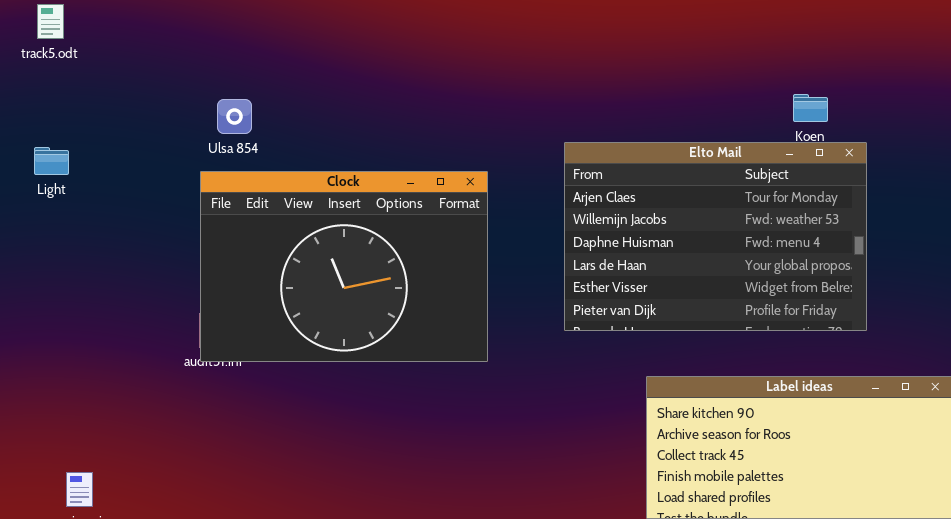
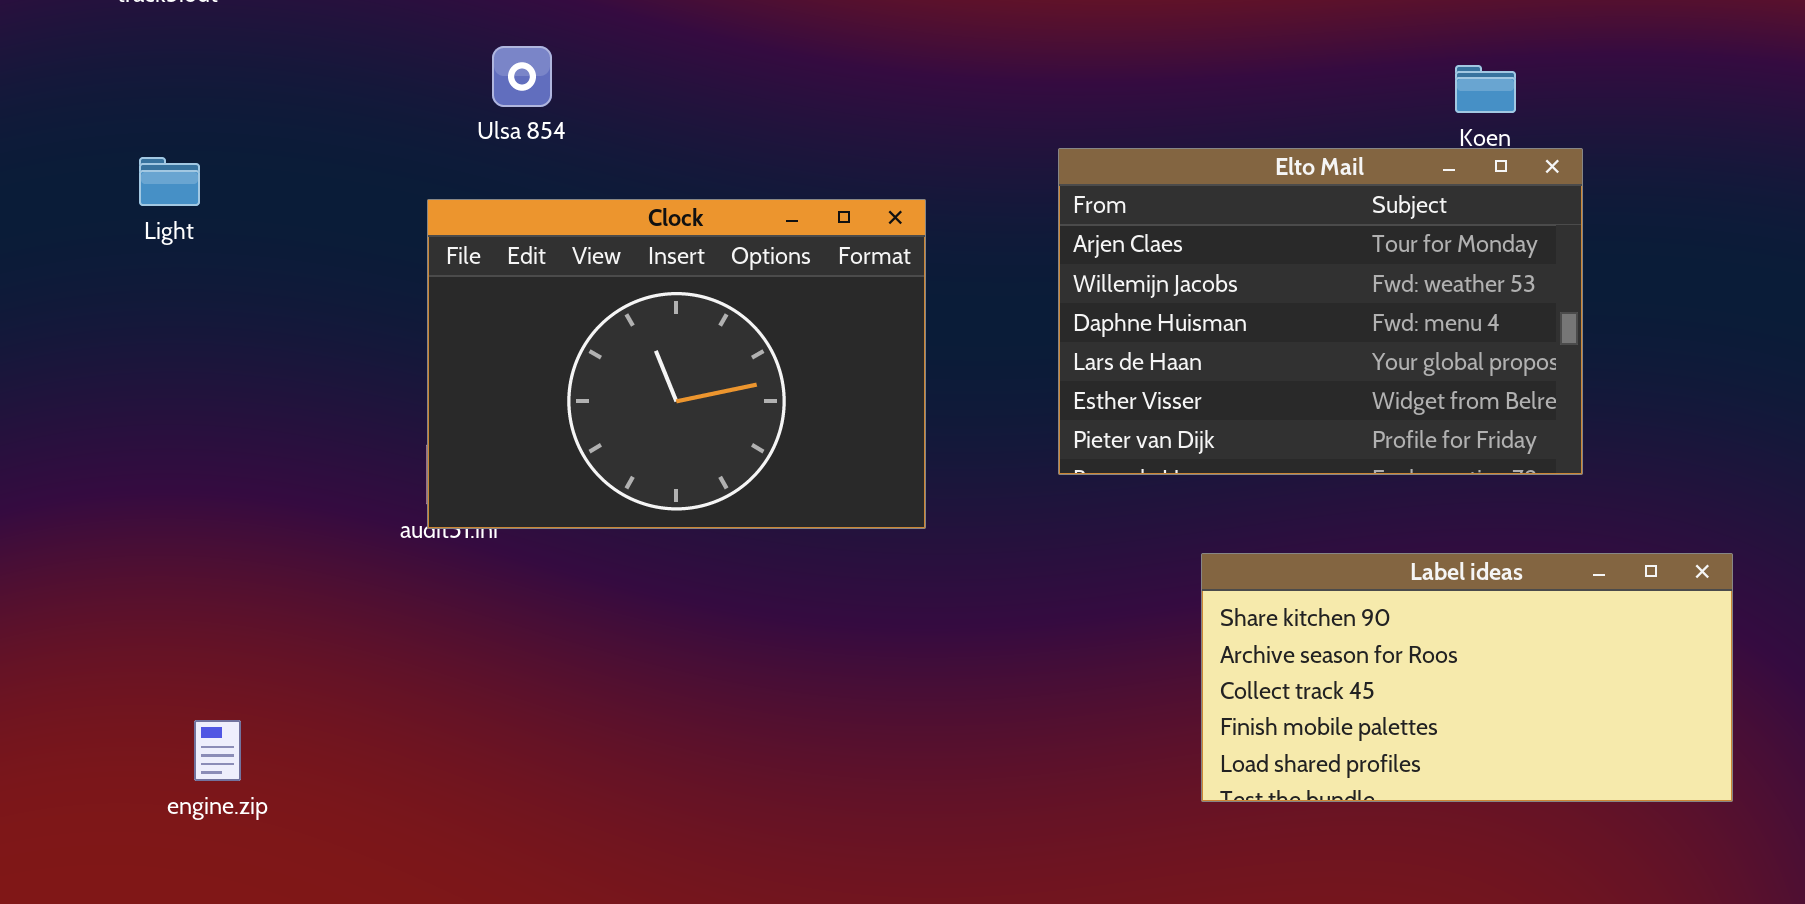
Ulsa 854: [217,99,252,134] -> [492,46,552,107], moved

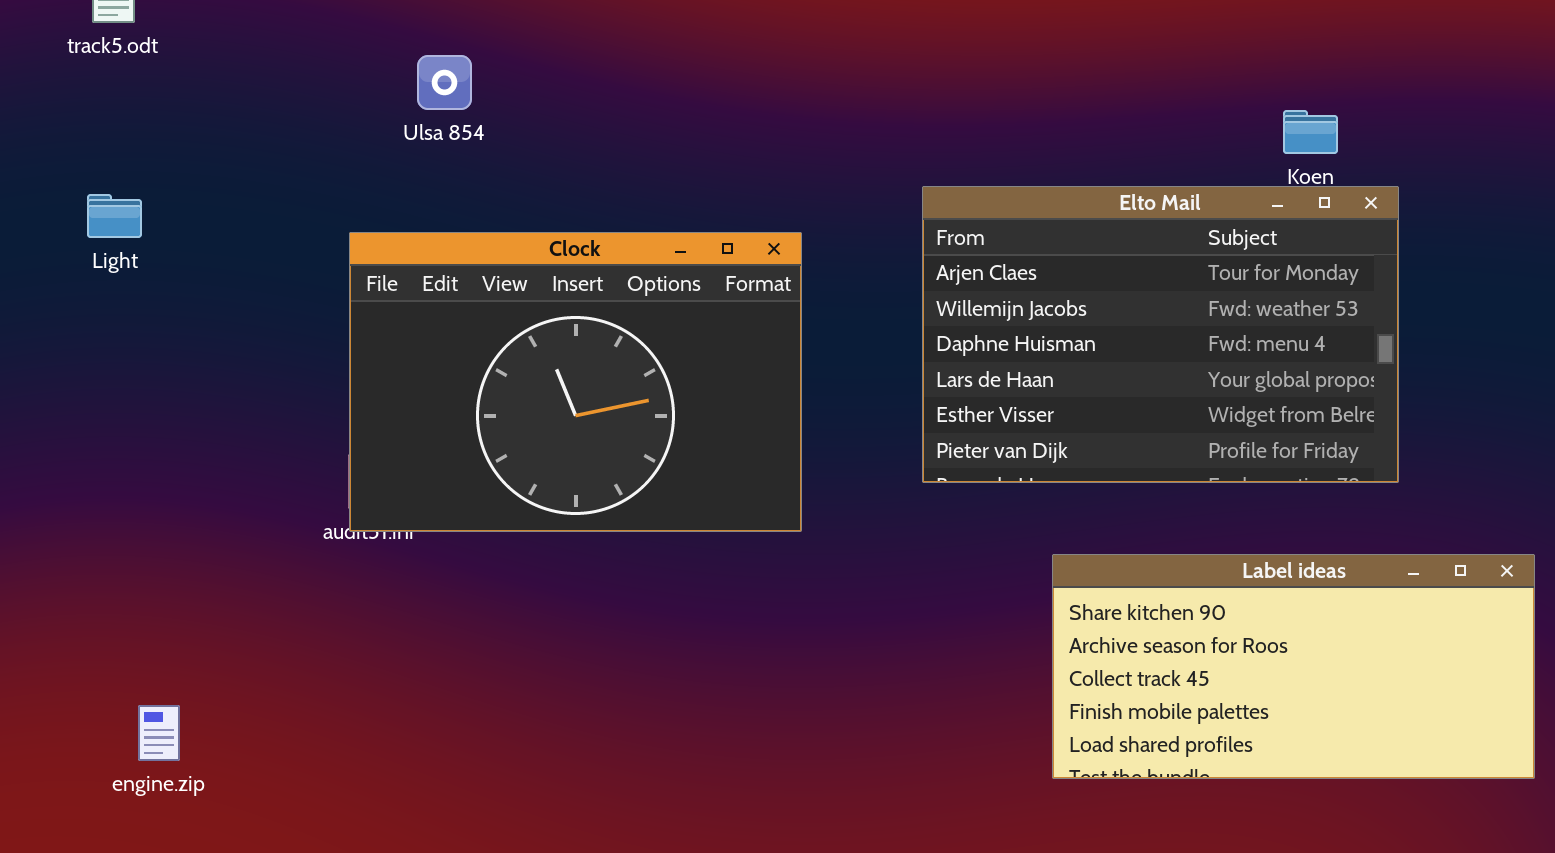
Ulsa 854: [492,46,552,107] -> [417,55,472,110], moved

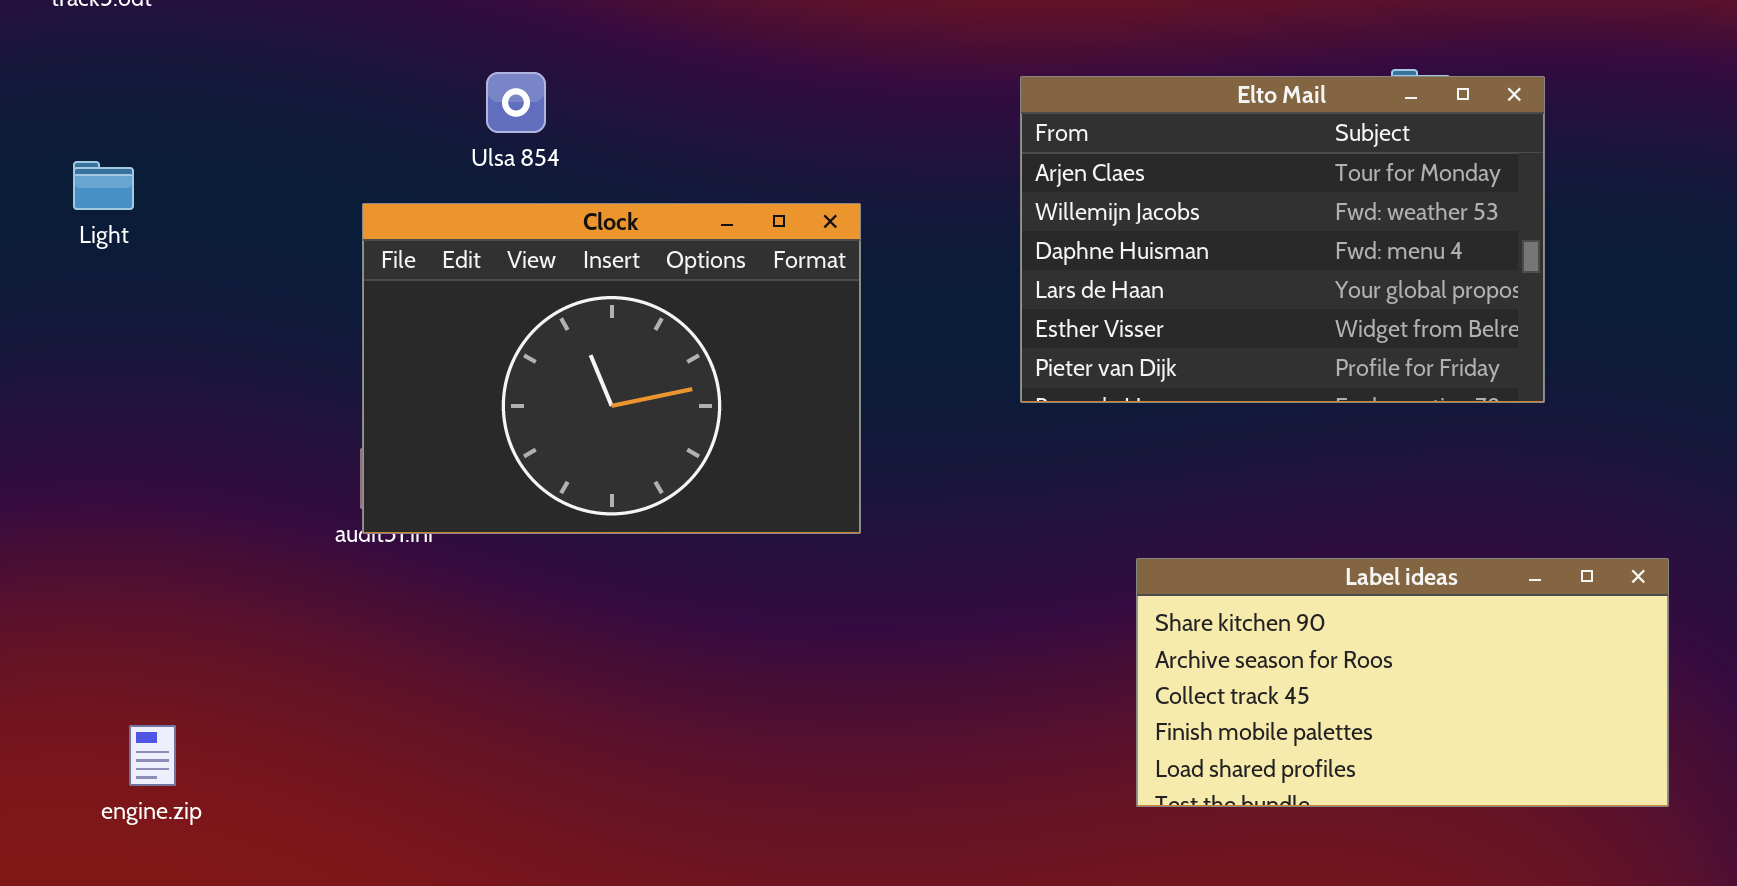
Ulsa 854: [417,55,472,110] -> [486,72,546,133], moved
Elto Mail: [922,186,1399,483] -> [1020,76,1545,403], moved

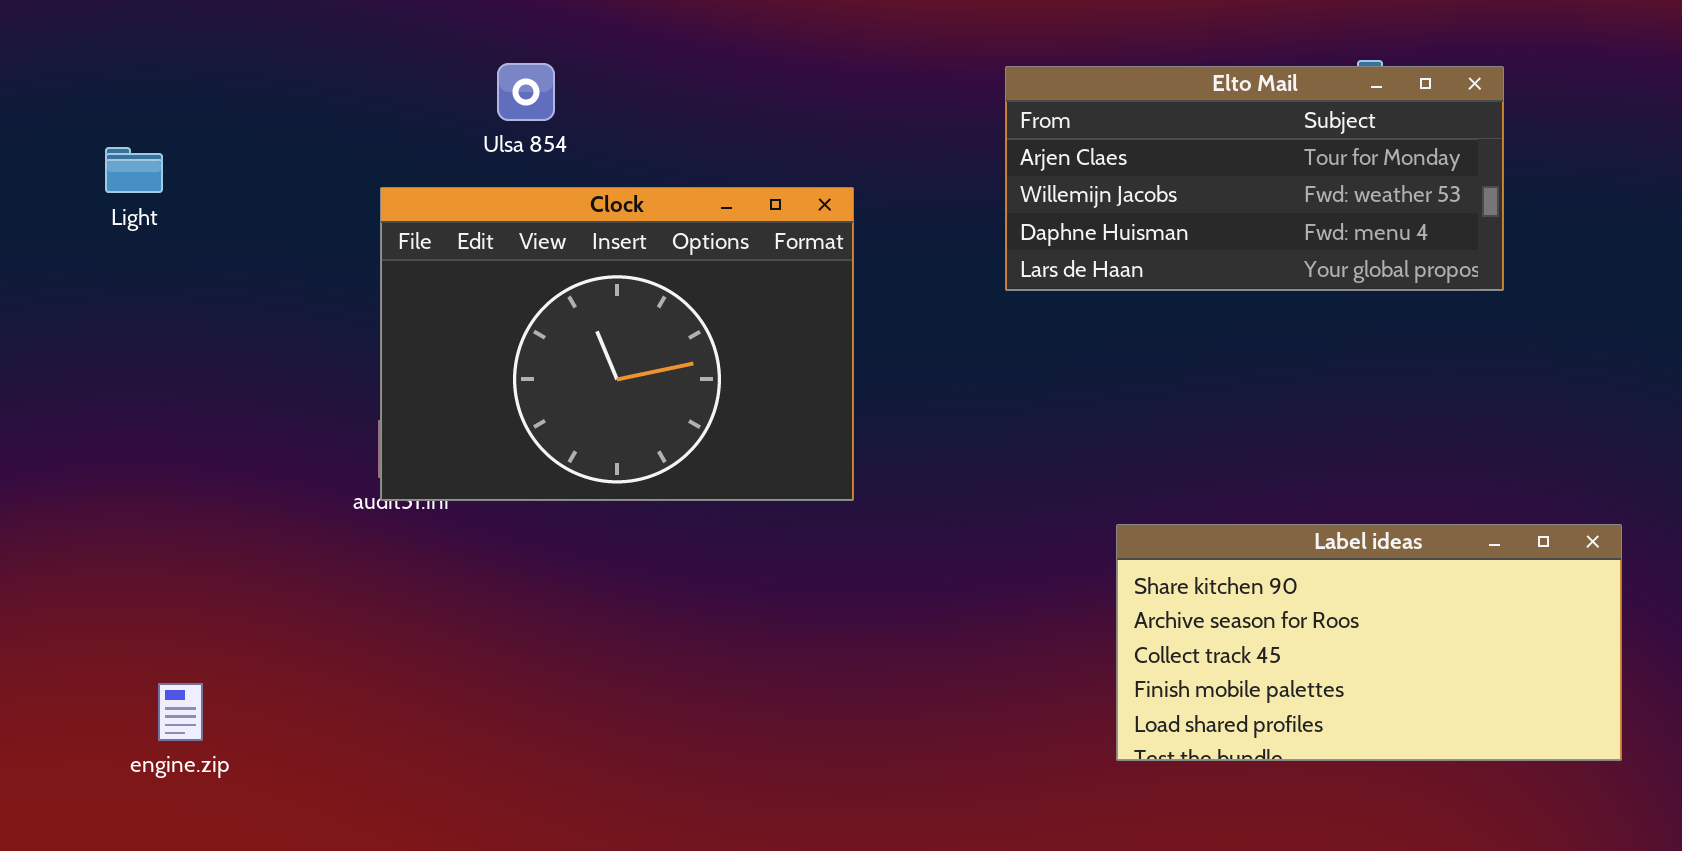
Elto Mail: [1020,76,1545,403] -> [1005,66,1504,291], resized

